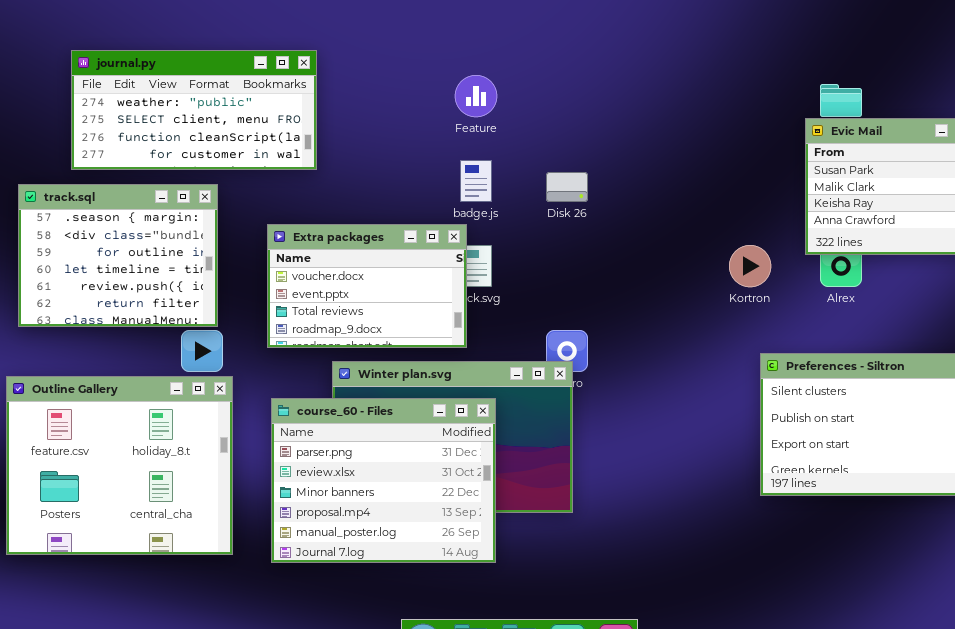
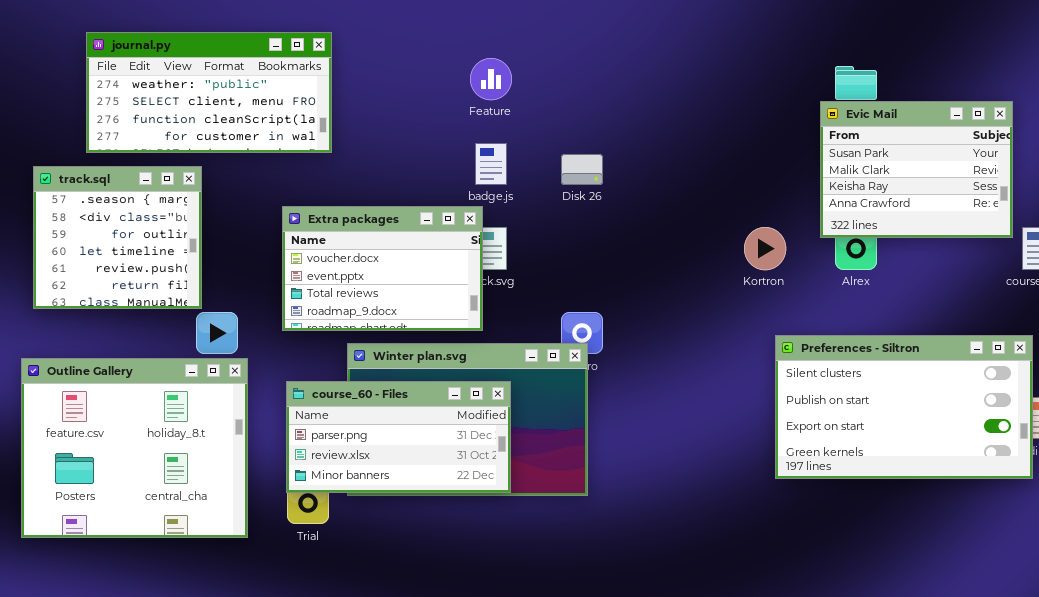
track.sql: [18,184,218,327] -> [33,166,202,309], resized
course_60 - Files: [271,398,496,563] -> [286,381,511,493], resized

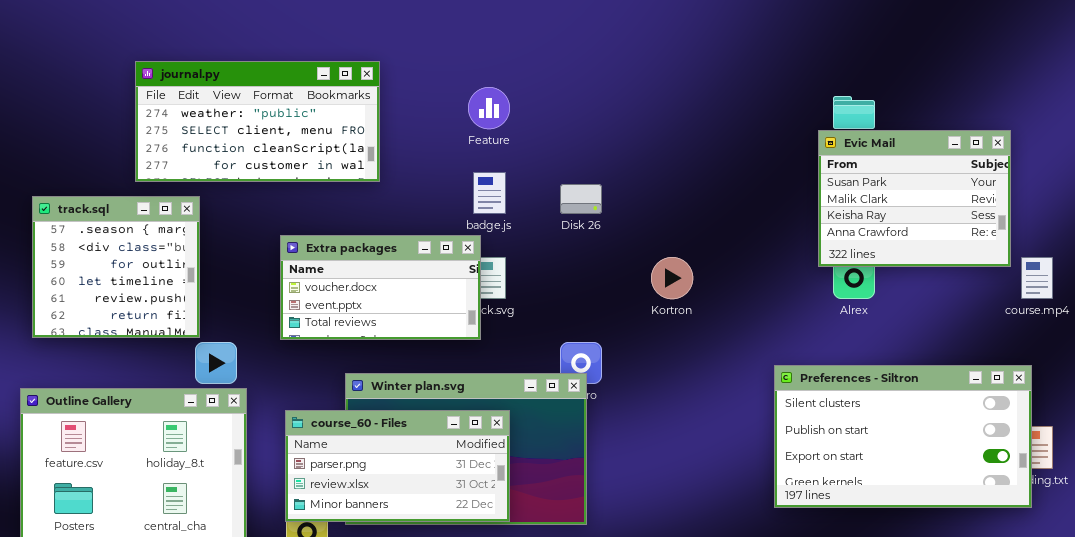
journal.py: [86,32,332,153] -> [135,61,380,182], moved
Extra packages: [282,206,483,331] -> [280,235,481,340], resized
Kortron: [744,227,786,270] -> [651,257,693,299], moved

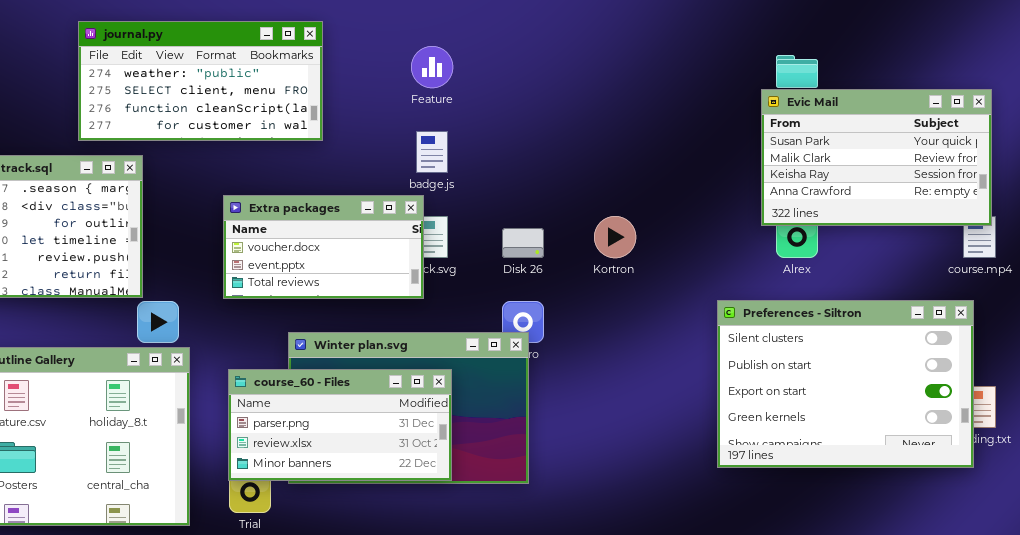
Evic Mail: [818,130,1011,267] -> [761,89,992,226], resized
Disk 26: [560,184,602,214] -> [502,228,544,258], moved
Preferences - Siltron: [774,365,1032,508] -> [717,300,974,468], resized

